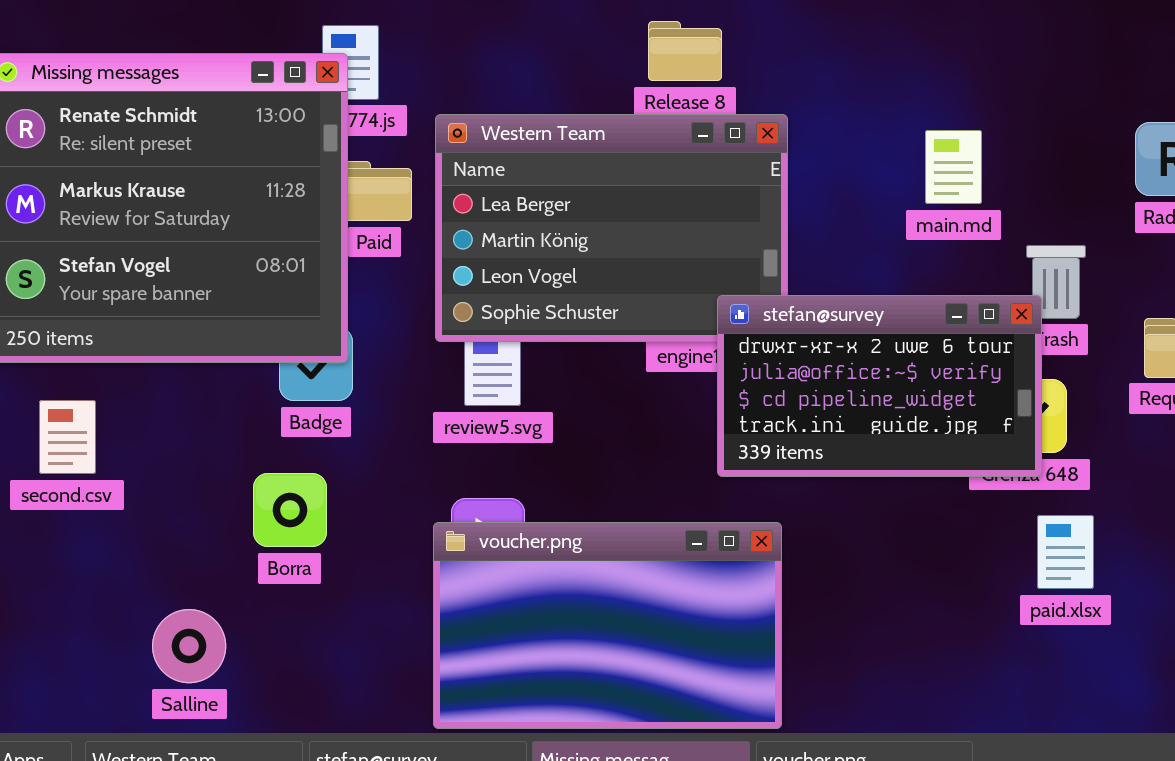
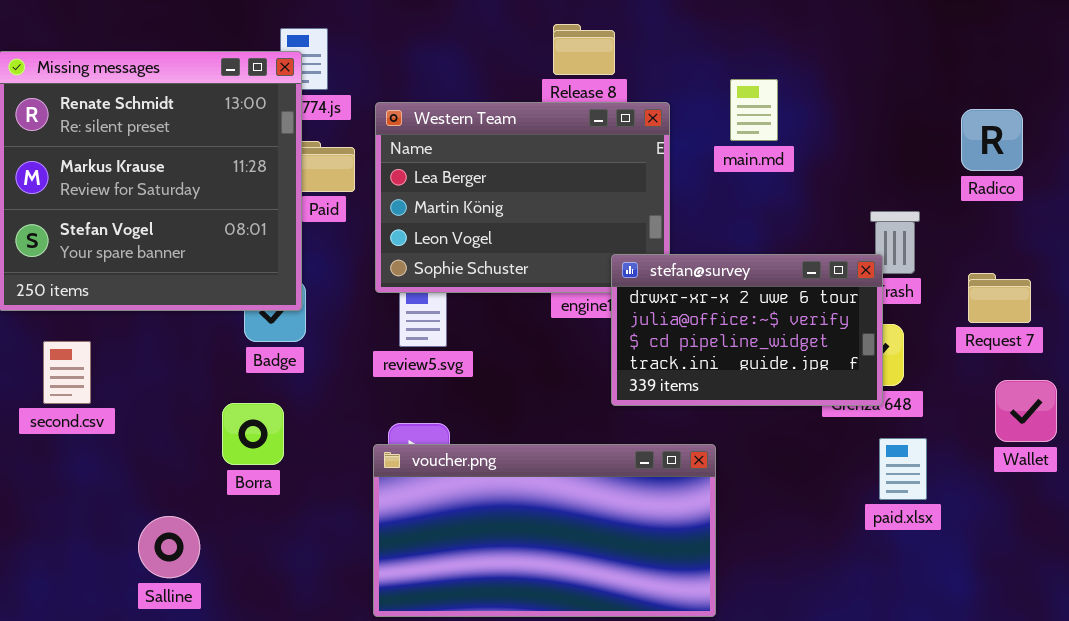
main.md: [925,130,982,204] -> [730,79,778,141], moved
voucher.png: [433,522,782,729] -> [373,444,716,617], resized

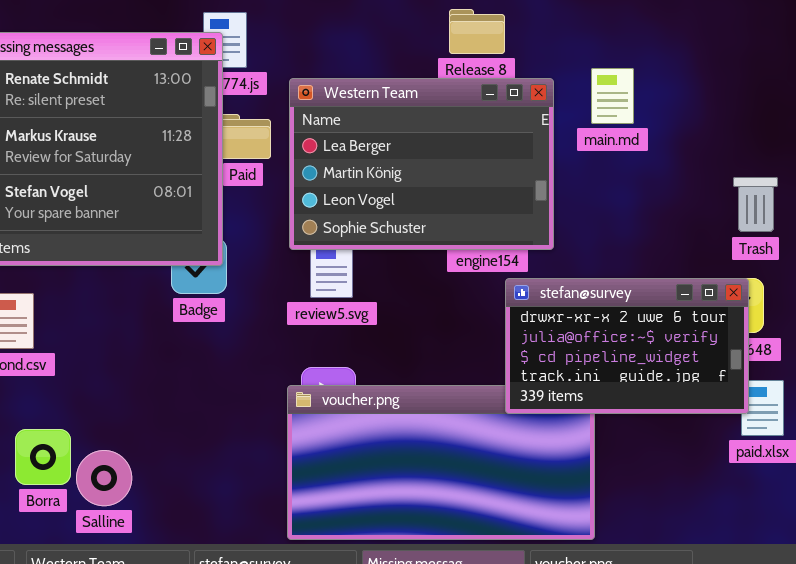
main.md: [730,79,778,141] -> [591,68,634,124], moved
stefan@survey: [611,254,883,406] -> [505,278,749,414], moved
Borra: [222,403,284,465] -> [15,429,71,485], moved

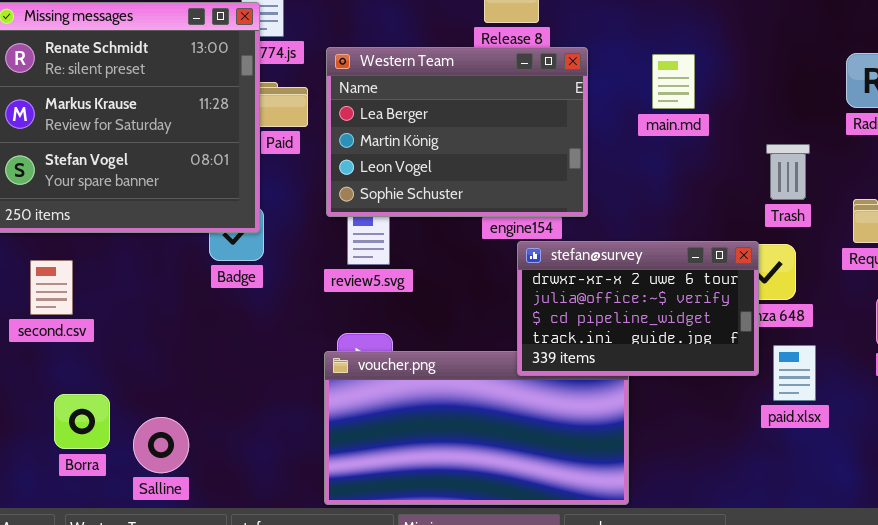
main.md: [591,68,634,124] -> [652,54,695,109], moved
stefan@survey: [505,278,749,414] -> [517,241,759,376], moved
Salline: [76,450,132,506] -> [133,417,189,473], moved

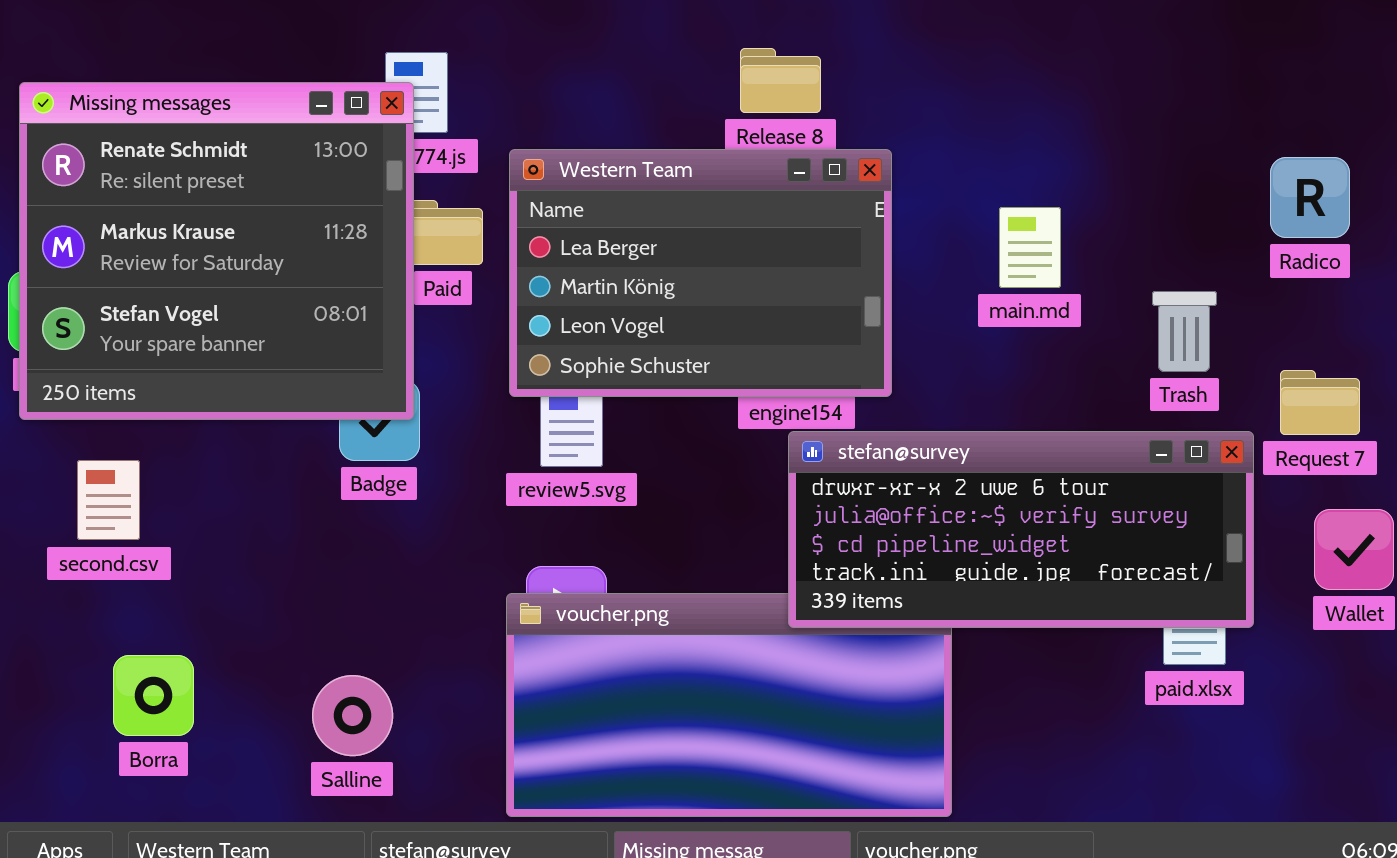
main.md: [652,54,695,109] -> [999,207,1061,288], moved
stefan@survey: [517,241,759,376] -> [788,431,1254,628], resized
Salline: [133,417,189,473] -> [312,675,393,756], moved

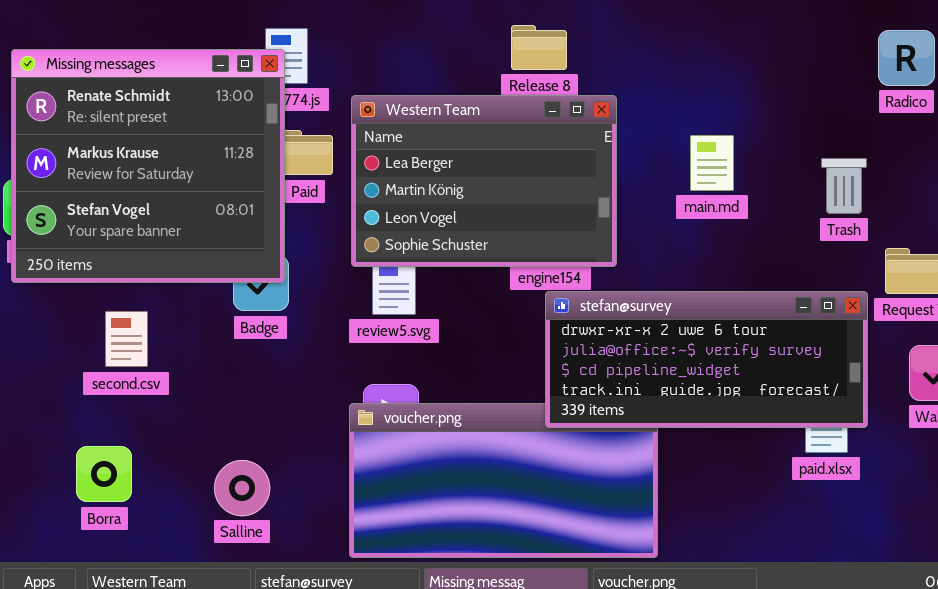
Radico: [1270,157,1350,238] -> [878,30,935,86], moved
Trash: [1152,291,1217,372] -> [821,158,867,214], moved
second.csv: [77,460,140,540] -> [105,311,148,367], moved

